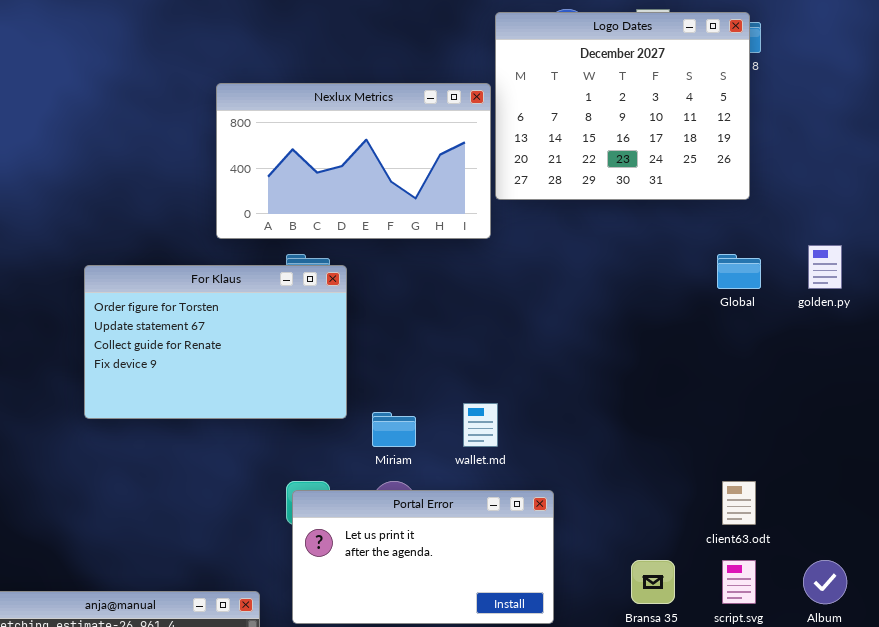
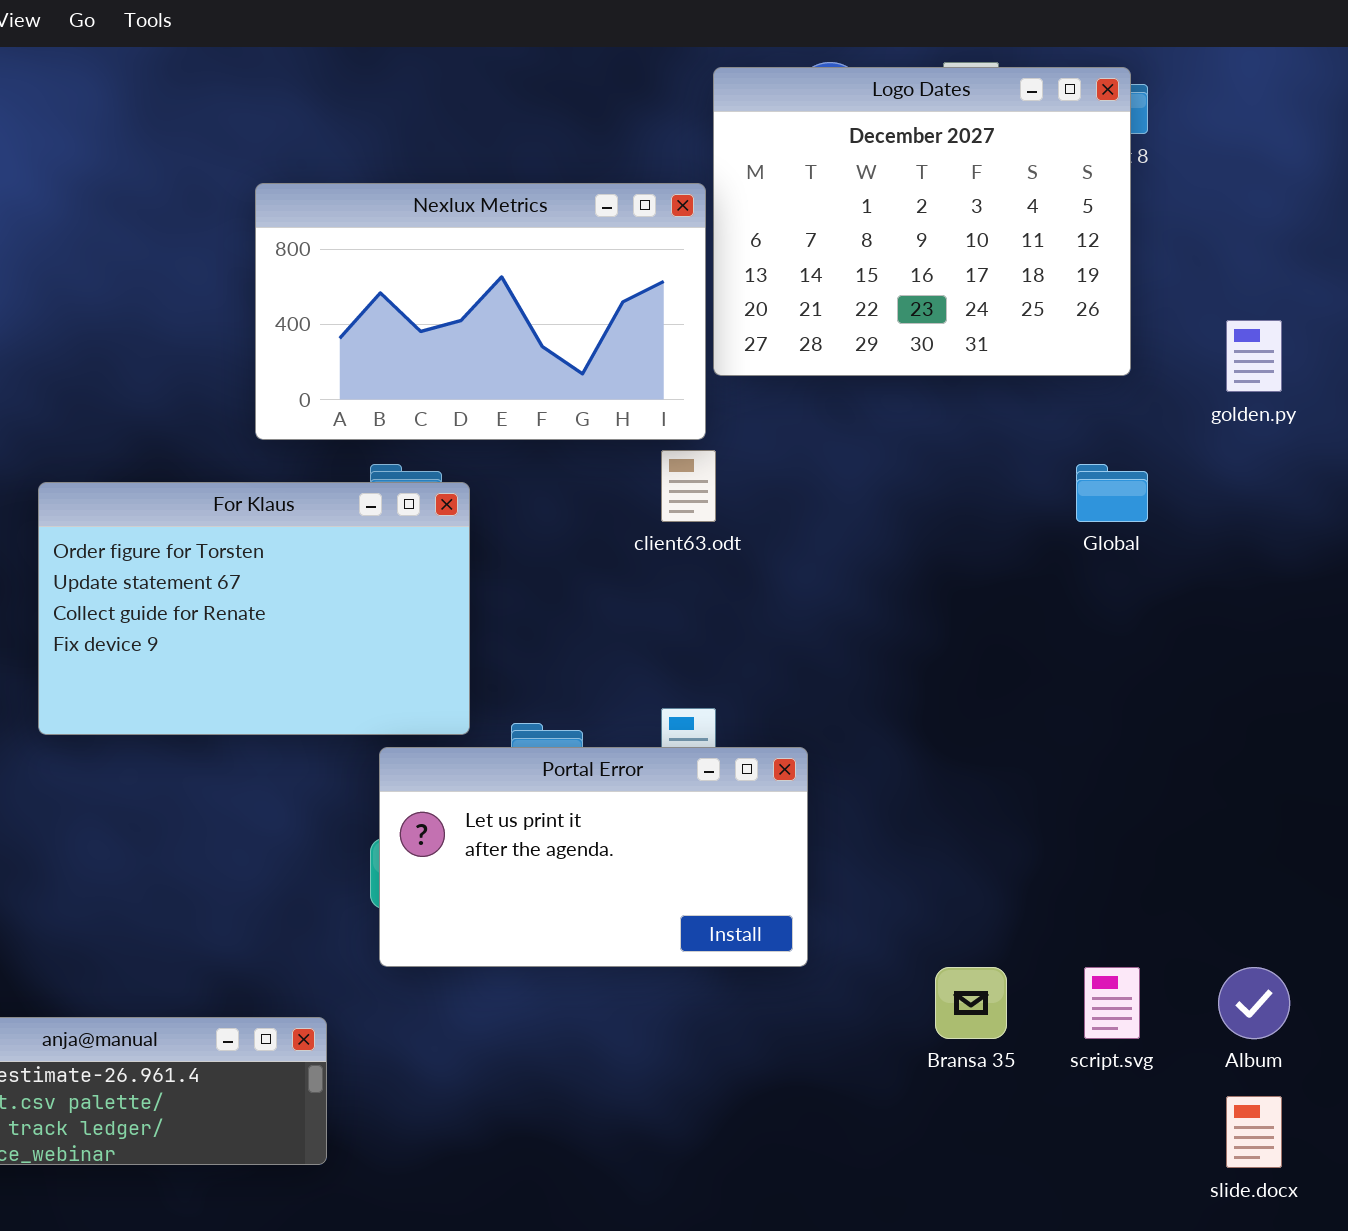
golden.py: [808,245,842,289] -> [1226,320,1282,392], moved
client63.odt: [722,481,756,525] -> [661,450,716,522], moved
Portal Error: [292,490,554,624] -> [379,747,808,967], moved

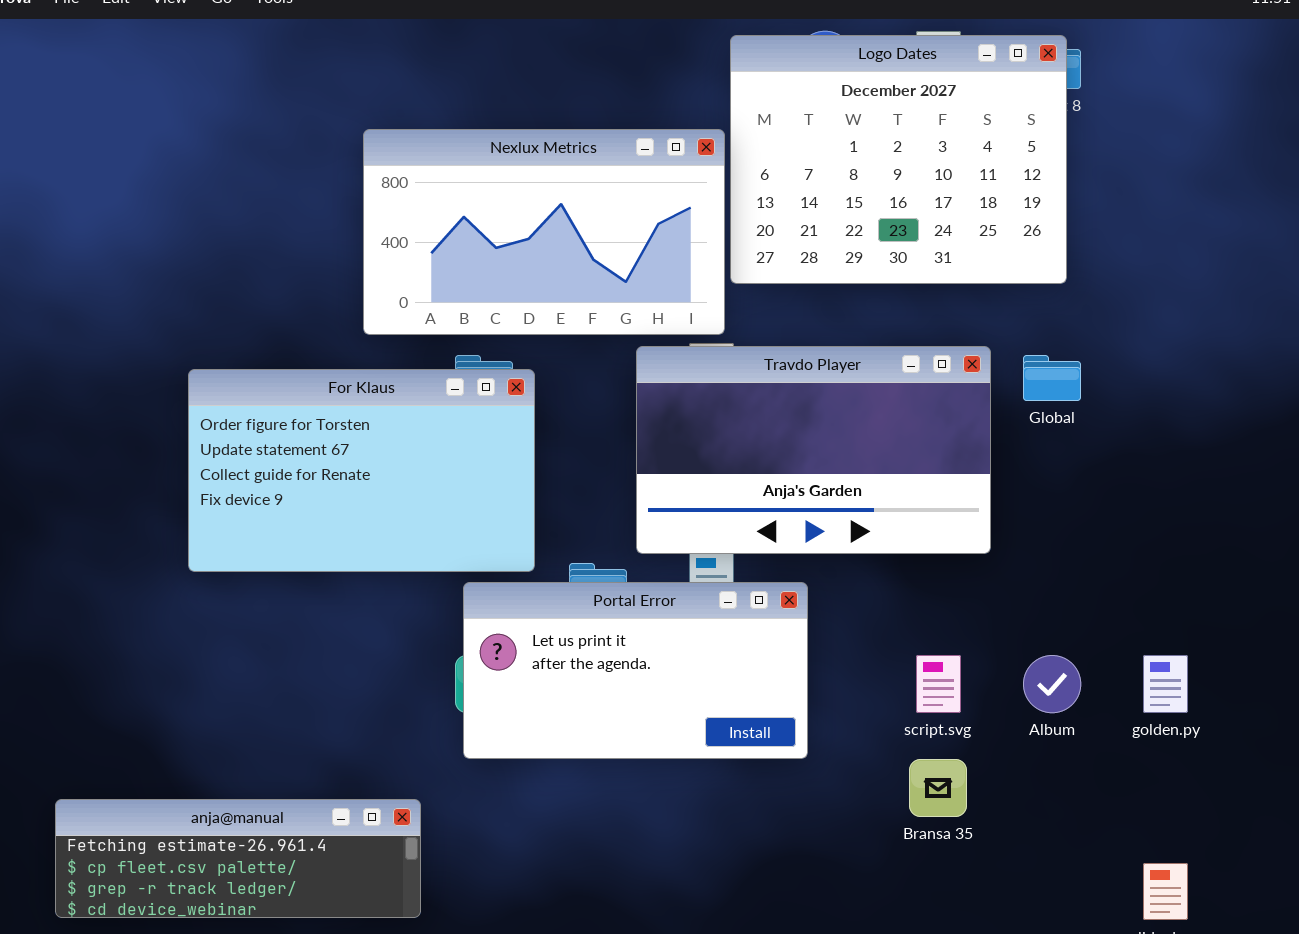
golden.py: [1226,320,1282,392] -> [1143,655,1188,713], moved
Travdo Player: none -> [636,346,991,554], opened
script.svg: [1084,967,1140,1039] -> [916,655,961,713], moved
Album: [1218,967,1290,1039] -> [1023,655,1081,713], moved

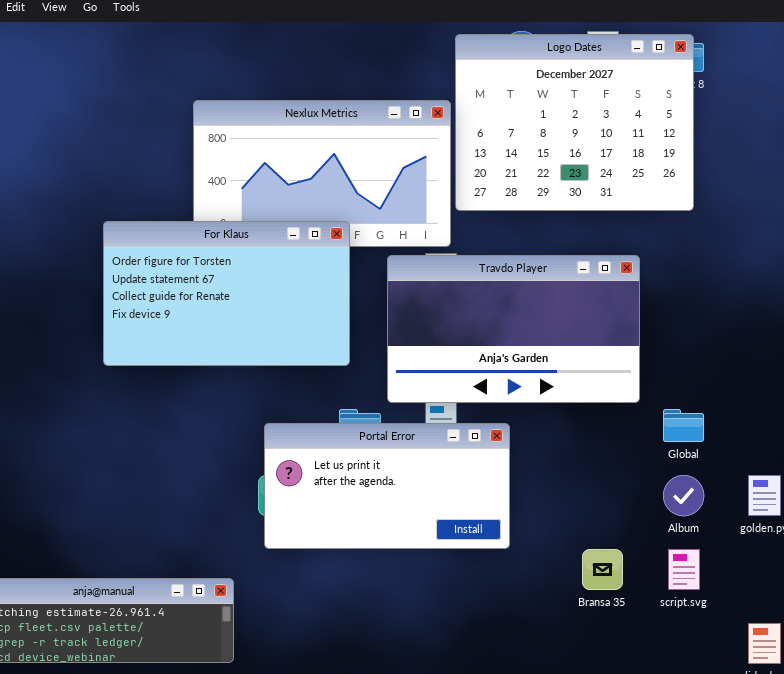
Global: [1023,355,1081,401] -> [663,409,704,442], moved
For Klaus: [188,369,535,572] -> [103,221,350,366], moved
script.svg: [916,655,961,713] -> [668,549,700,590], moved

